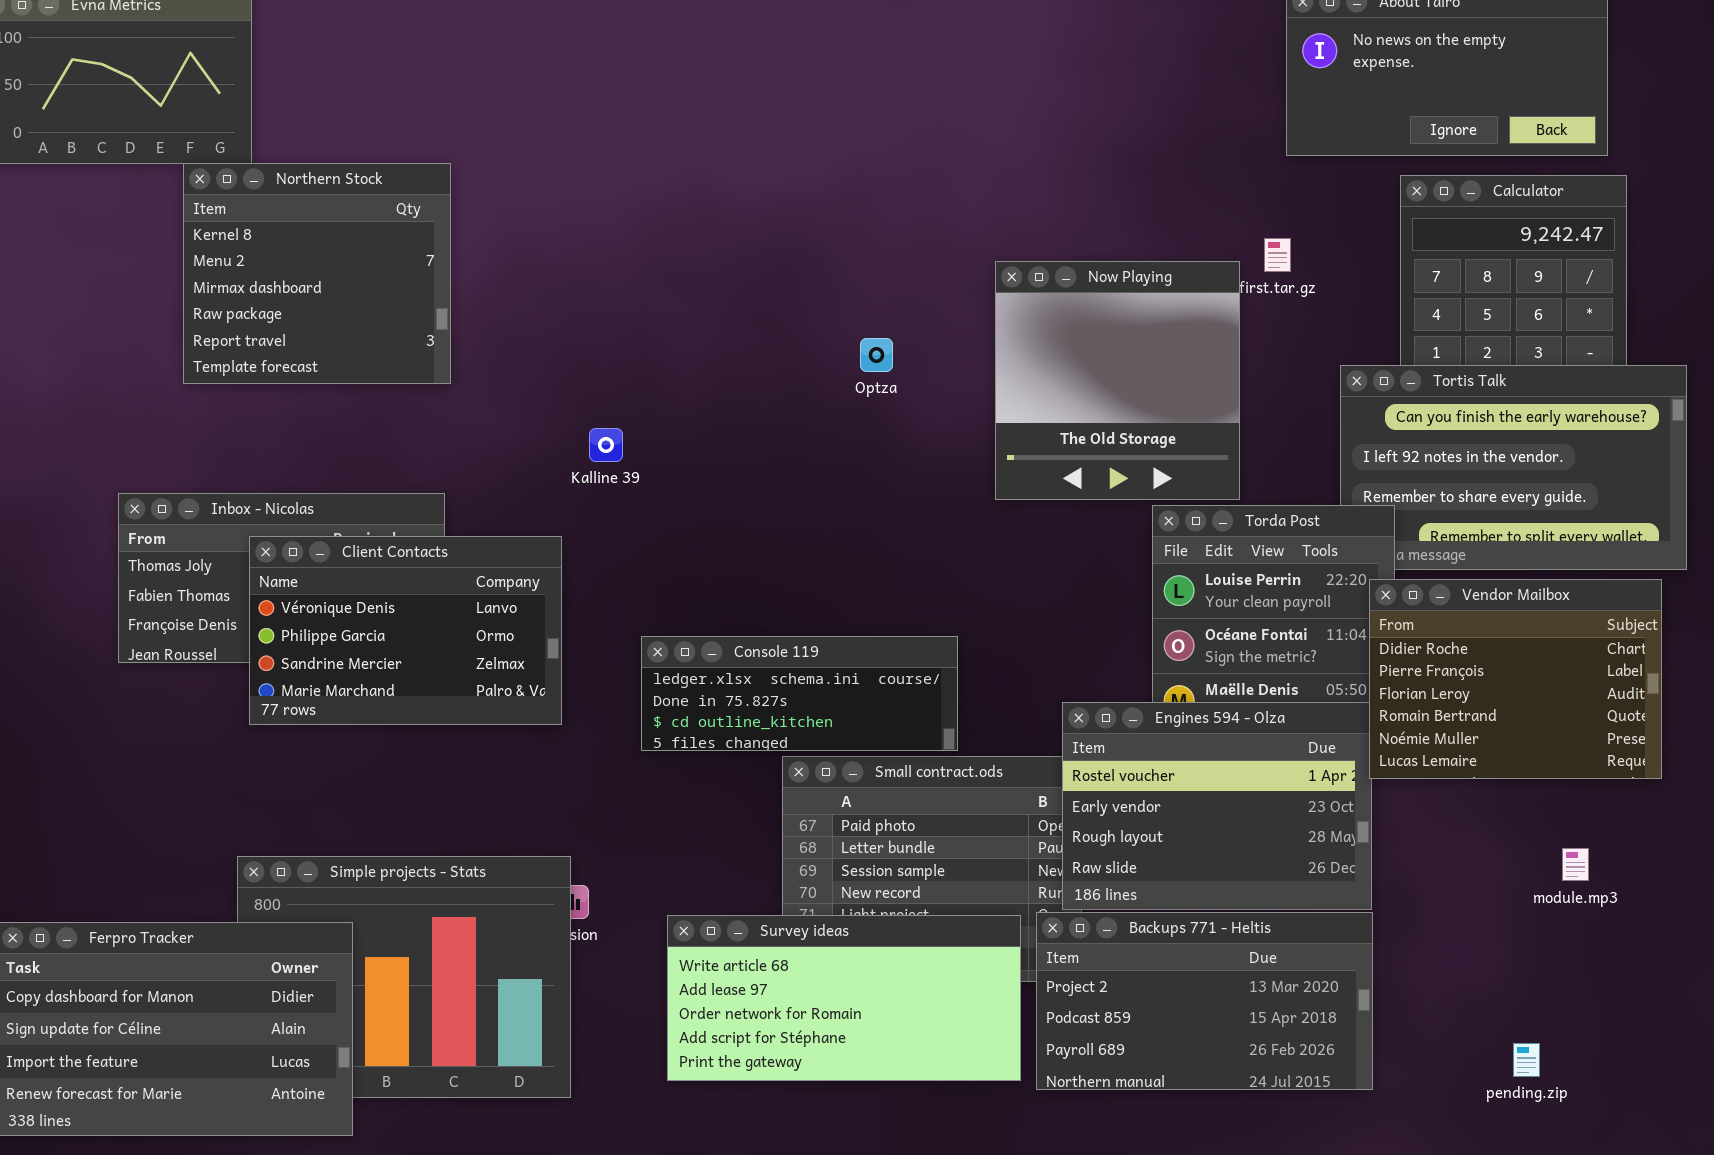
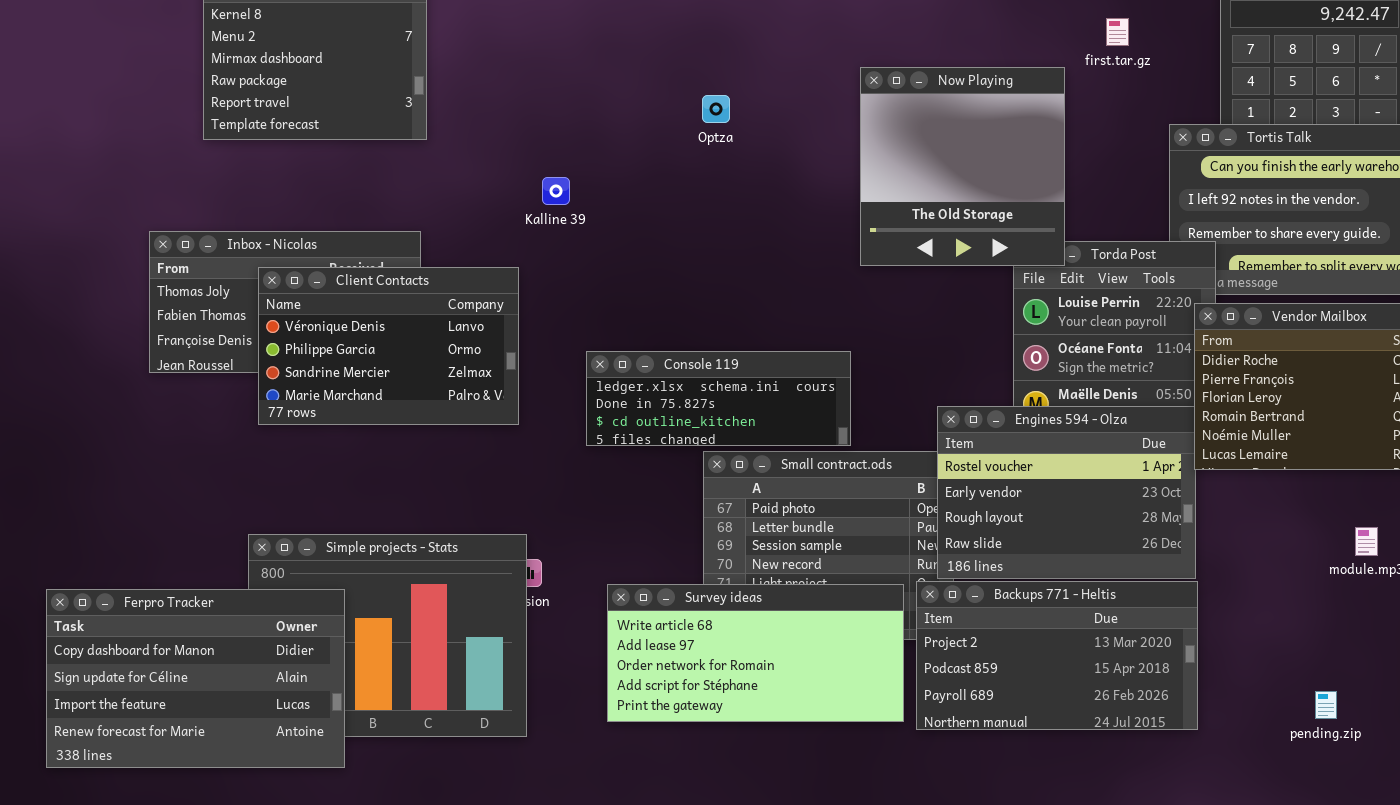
Now Playing: [995,261,1240,500] -> [860,67,1065,266], moved
Optza: [860,338,893,372] -> [702,95,730,123], moved

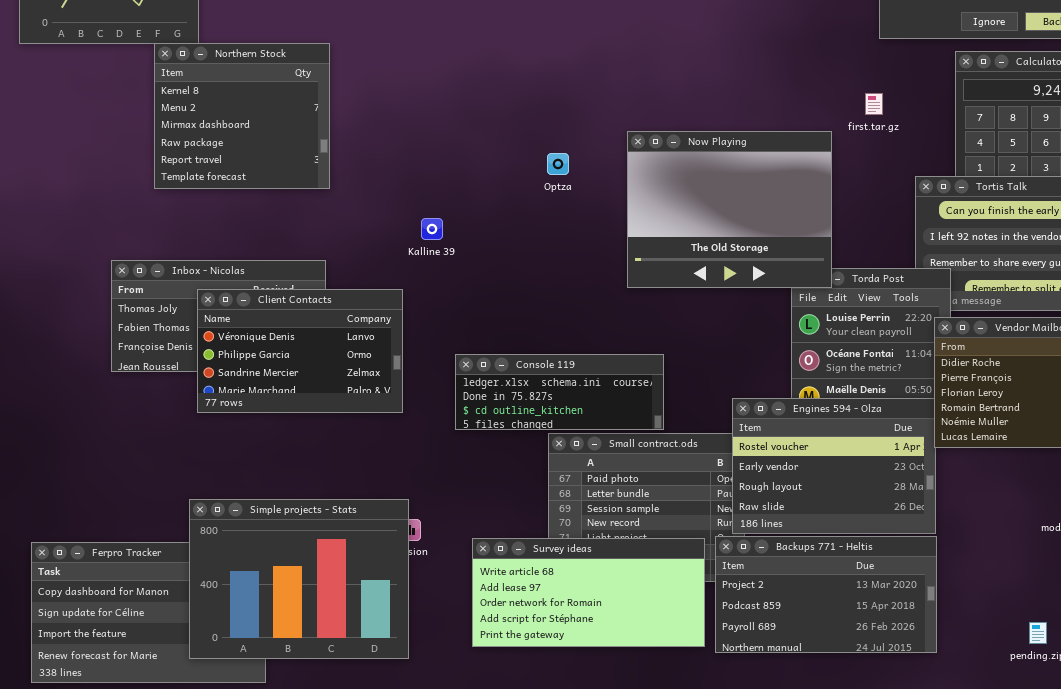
Now Playing: [860,67,1065,266] -> [627,131,832,288], resized
Simple projects - Stats: [248,534,527,737] -> [189,499,409,659], raised

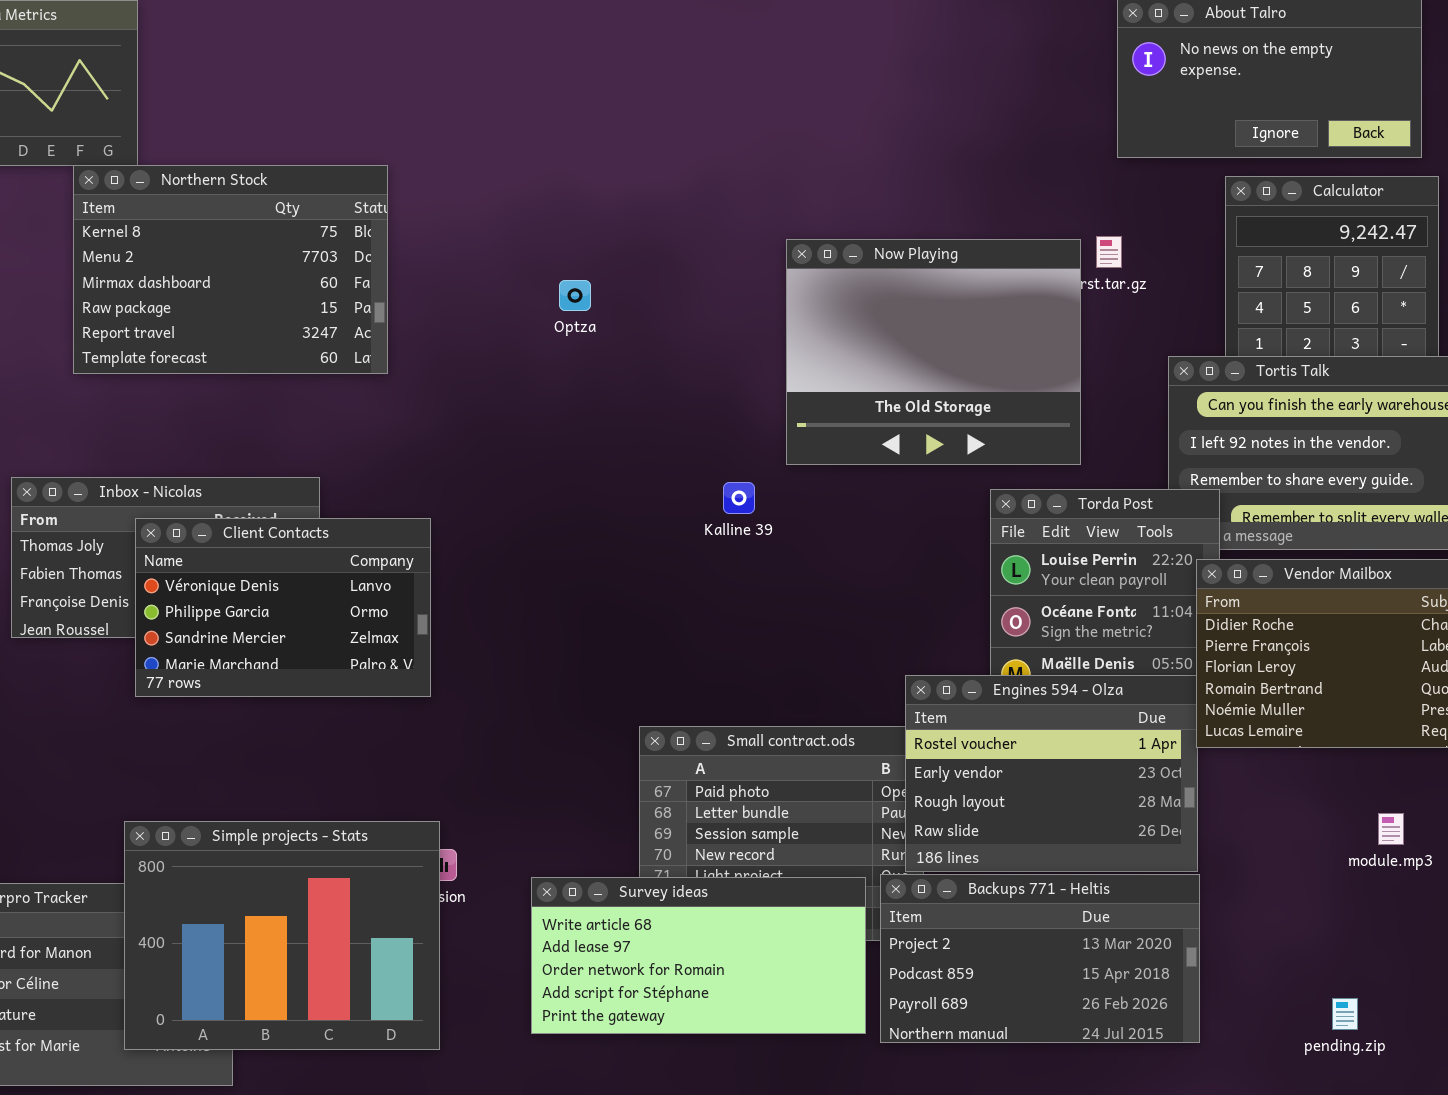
Northern Stock: [154,43,330,189] -> [73,165,388,374], resized
Now Playing: [627,131,832,288] -> [786,239,1081,465], moved
Optza: [547,153,569,175] -> [559,280,591,311], moved
Kalline 39: [421,218,443,240] -> [723,482,755,514], moved
Console 119: [455,354,664,430] -> none, closed

